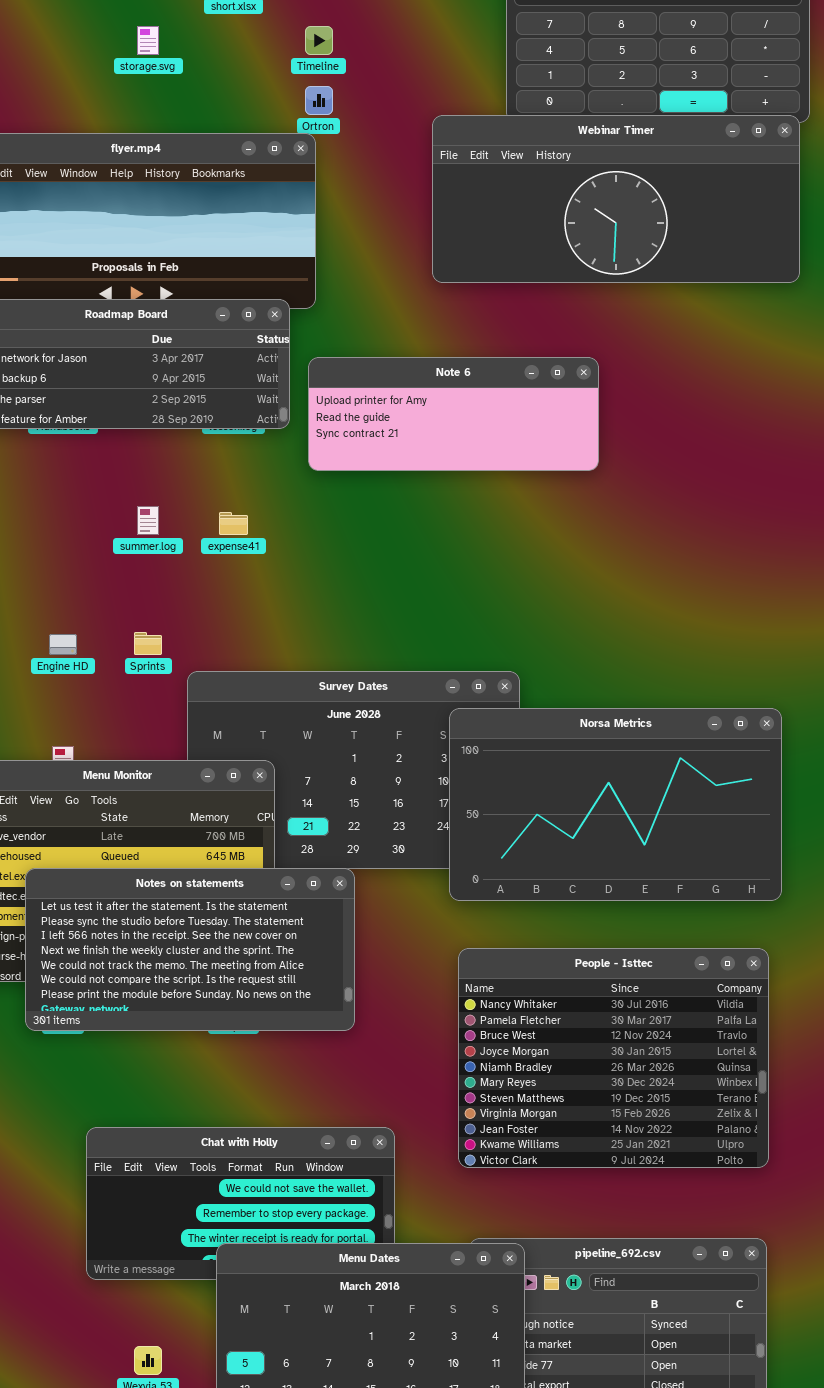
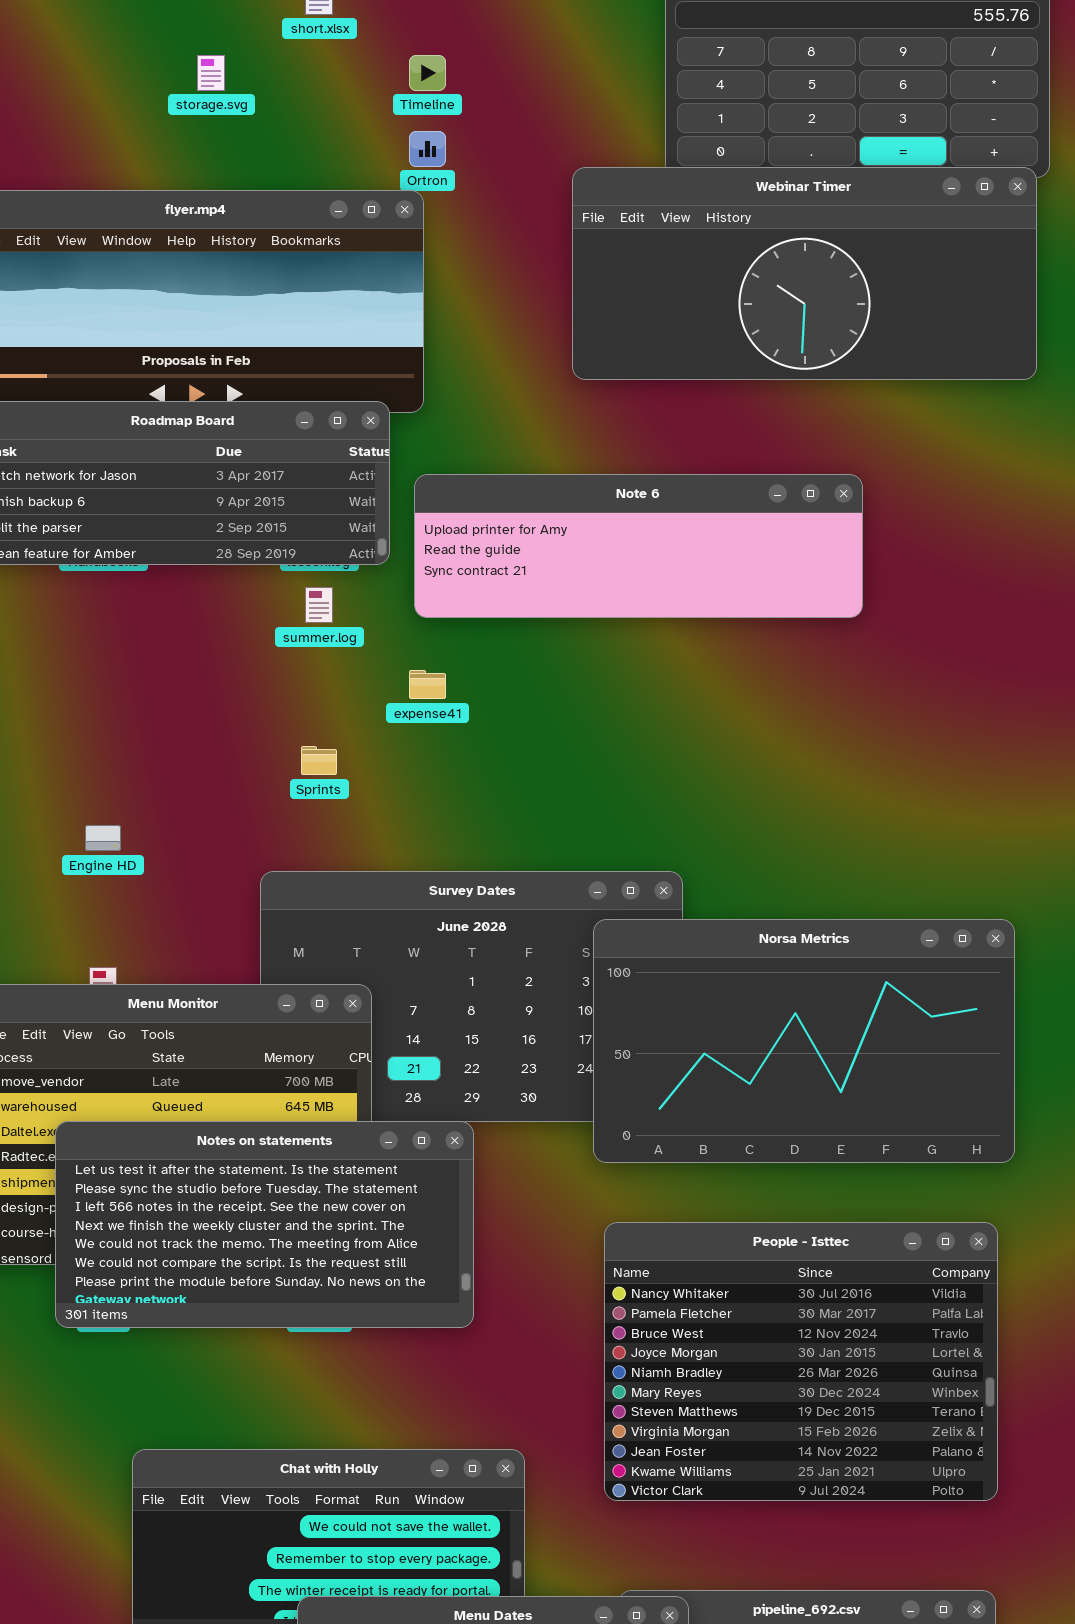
Note 6: [308,357,599,471] -> [414,474,863,618], resized
summer.log: [137,506,159,535] -> [305,587,333,623], moved
expense41: [219,512,248,535] -> [409,670,446,699], moved
Sprints: [134,632,162,655] -> [301,746,337,775], moved

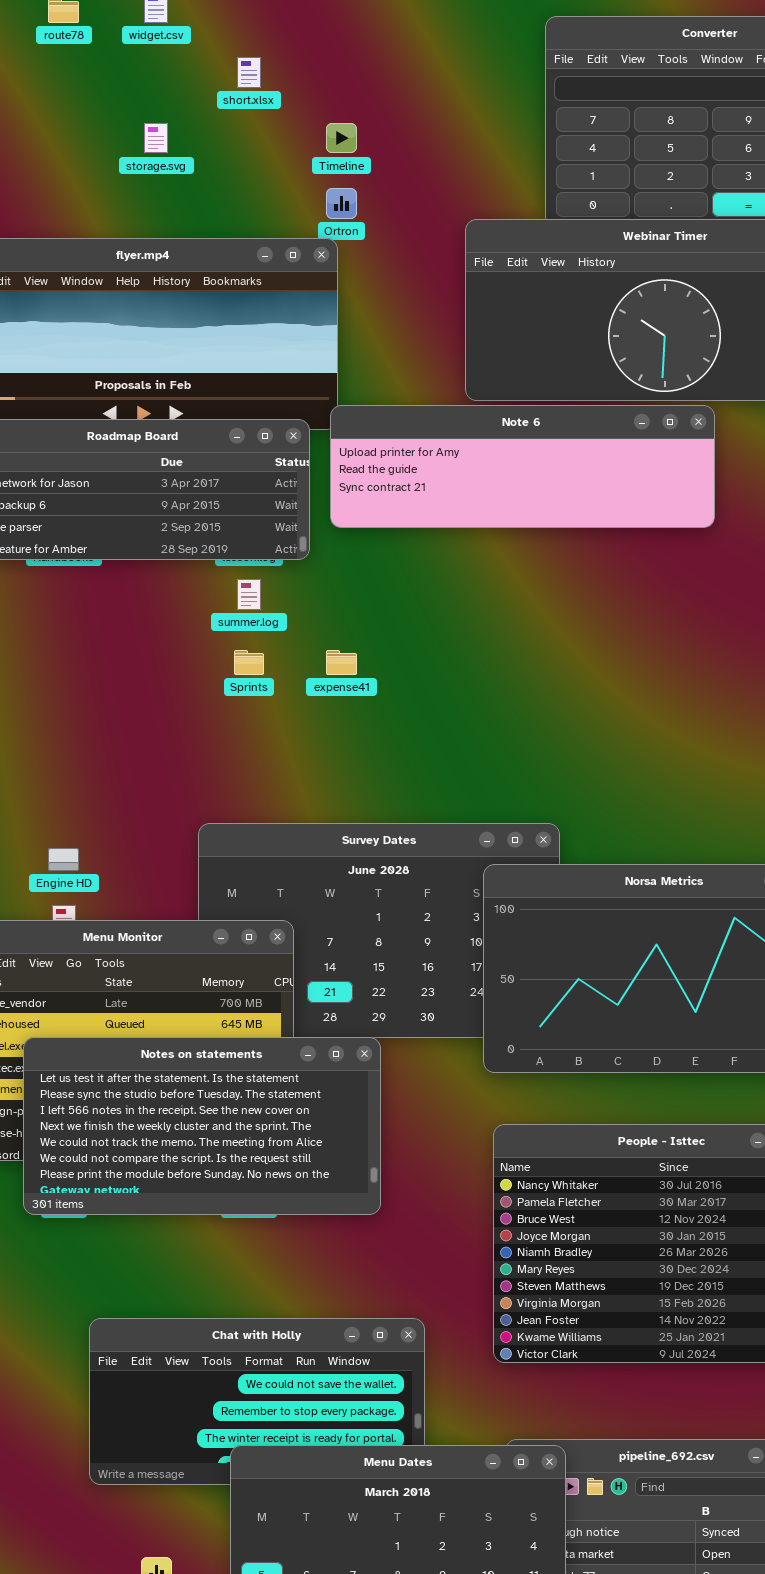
Note 6: [414,474,863,618] -> [330,405,715,528], moved
Sprints: [301,746,337,775] -> [234,650,264,675], moved
Engine HD: [85,825,121,851] -> [48,848,79,871], moved

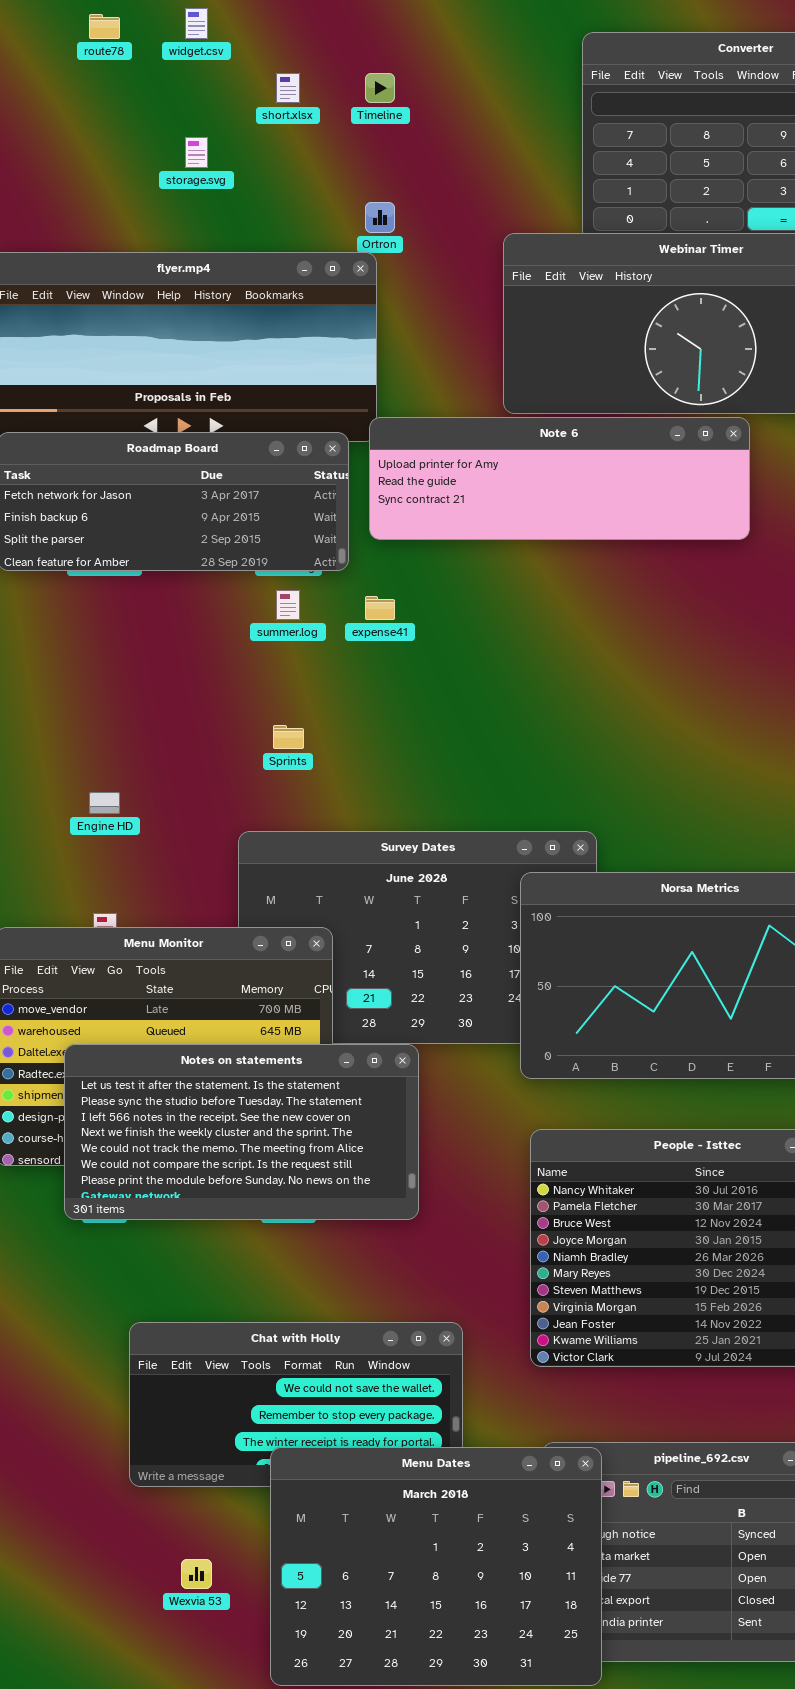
Timeline: [326,123,357,153] -> [365,73,395,103], moved
Sprints: [234,650,264,675] -> [273,725,304,749], moved
expense41: [326,650,357,675] -> [365,596,395,620], moved
Engine HD: [48,848,79,871] -> [89,792,120,814], moved

